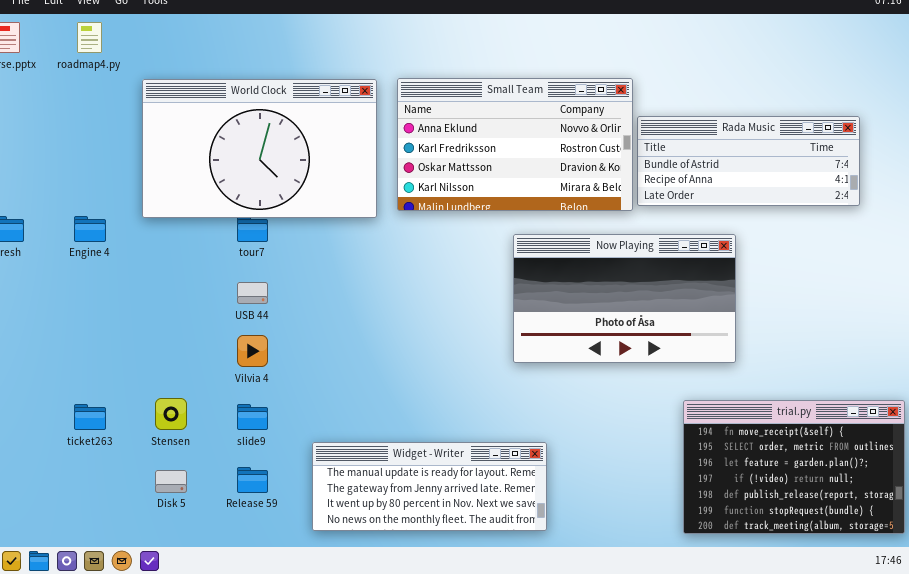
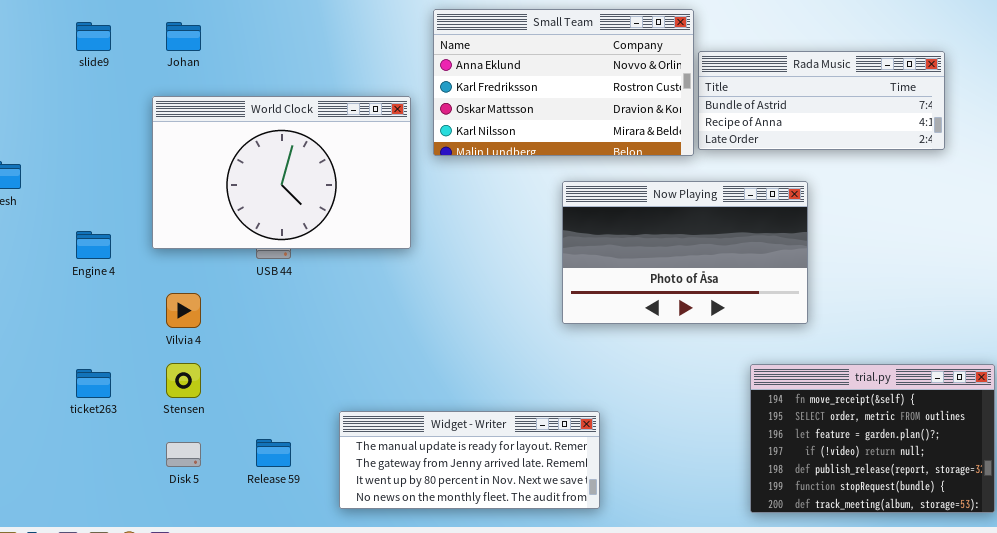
World Clock: [142,79,377,218] -> [152,96,411,249], moved
Engine 4: [74,216,106,242] -> [76,231,111,259], moved
Vilvia 4: [237,335,268,367] -> [166,293,201,328], moved
slide9: [237,404,268,430] -> [76,22,111,51], moved

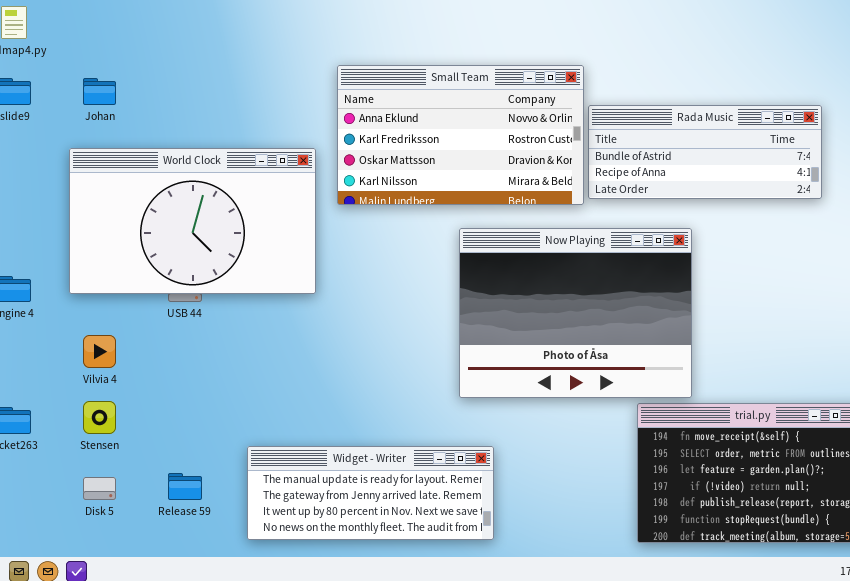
Now Playing: [562,181,808,324] -> [459,228,692,398], resized

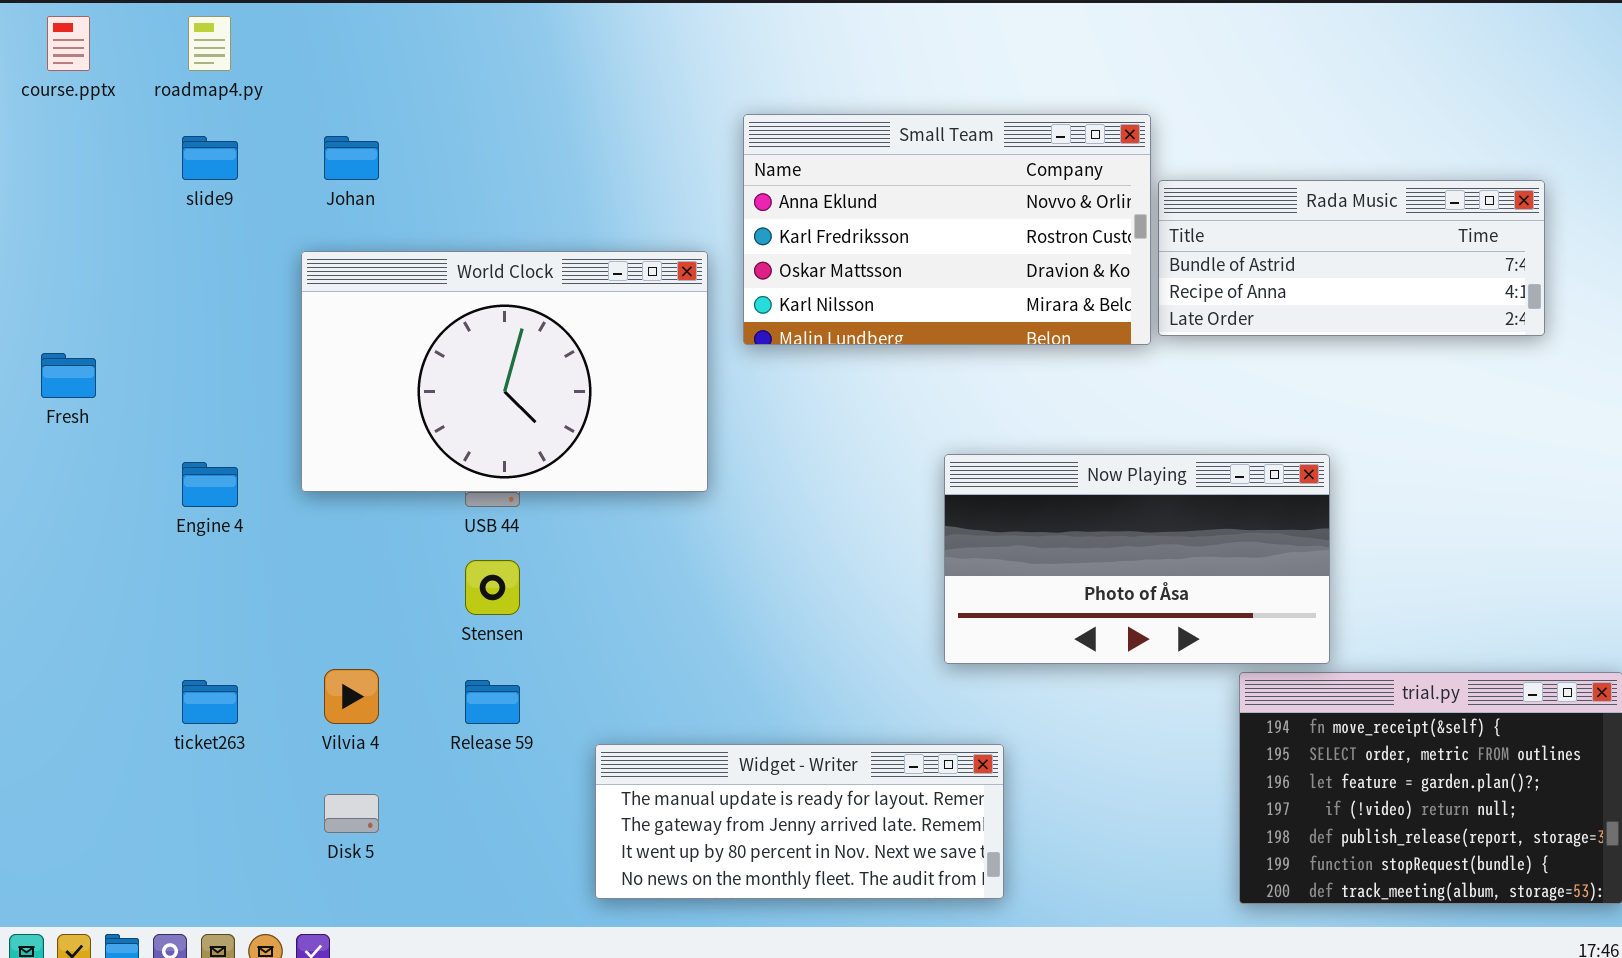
Now Playing: [459,228,692,398] -> [944,454,1330,664], resized
Vilvia 4: [83,335,116,368] -> [324,669,379,724], moved
Stensen: [83,401,116,434] -> [465,560,520,615], moved
Release 59: [168,473,202,500] -> [465,680,520,724], moved

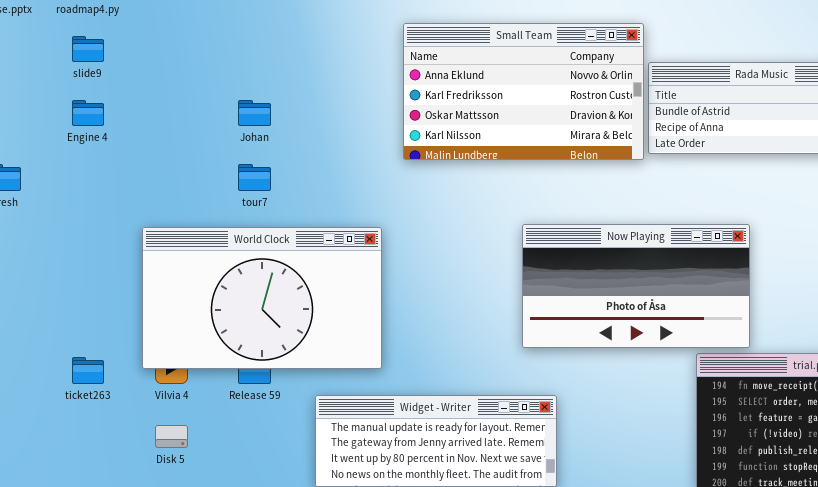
Johan: [324,136,379,180] -> [238,100,271,126], moved
World Clock: [301,251,708,492] -> [142,227,382,369], moved
Engine 4: [182,462,238,507] -> [72,100,104,126], moved

